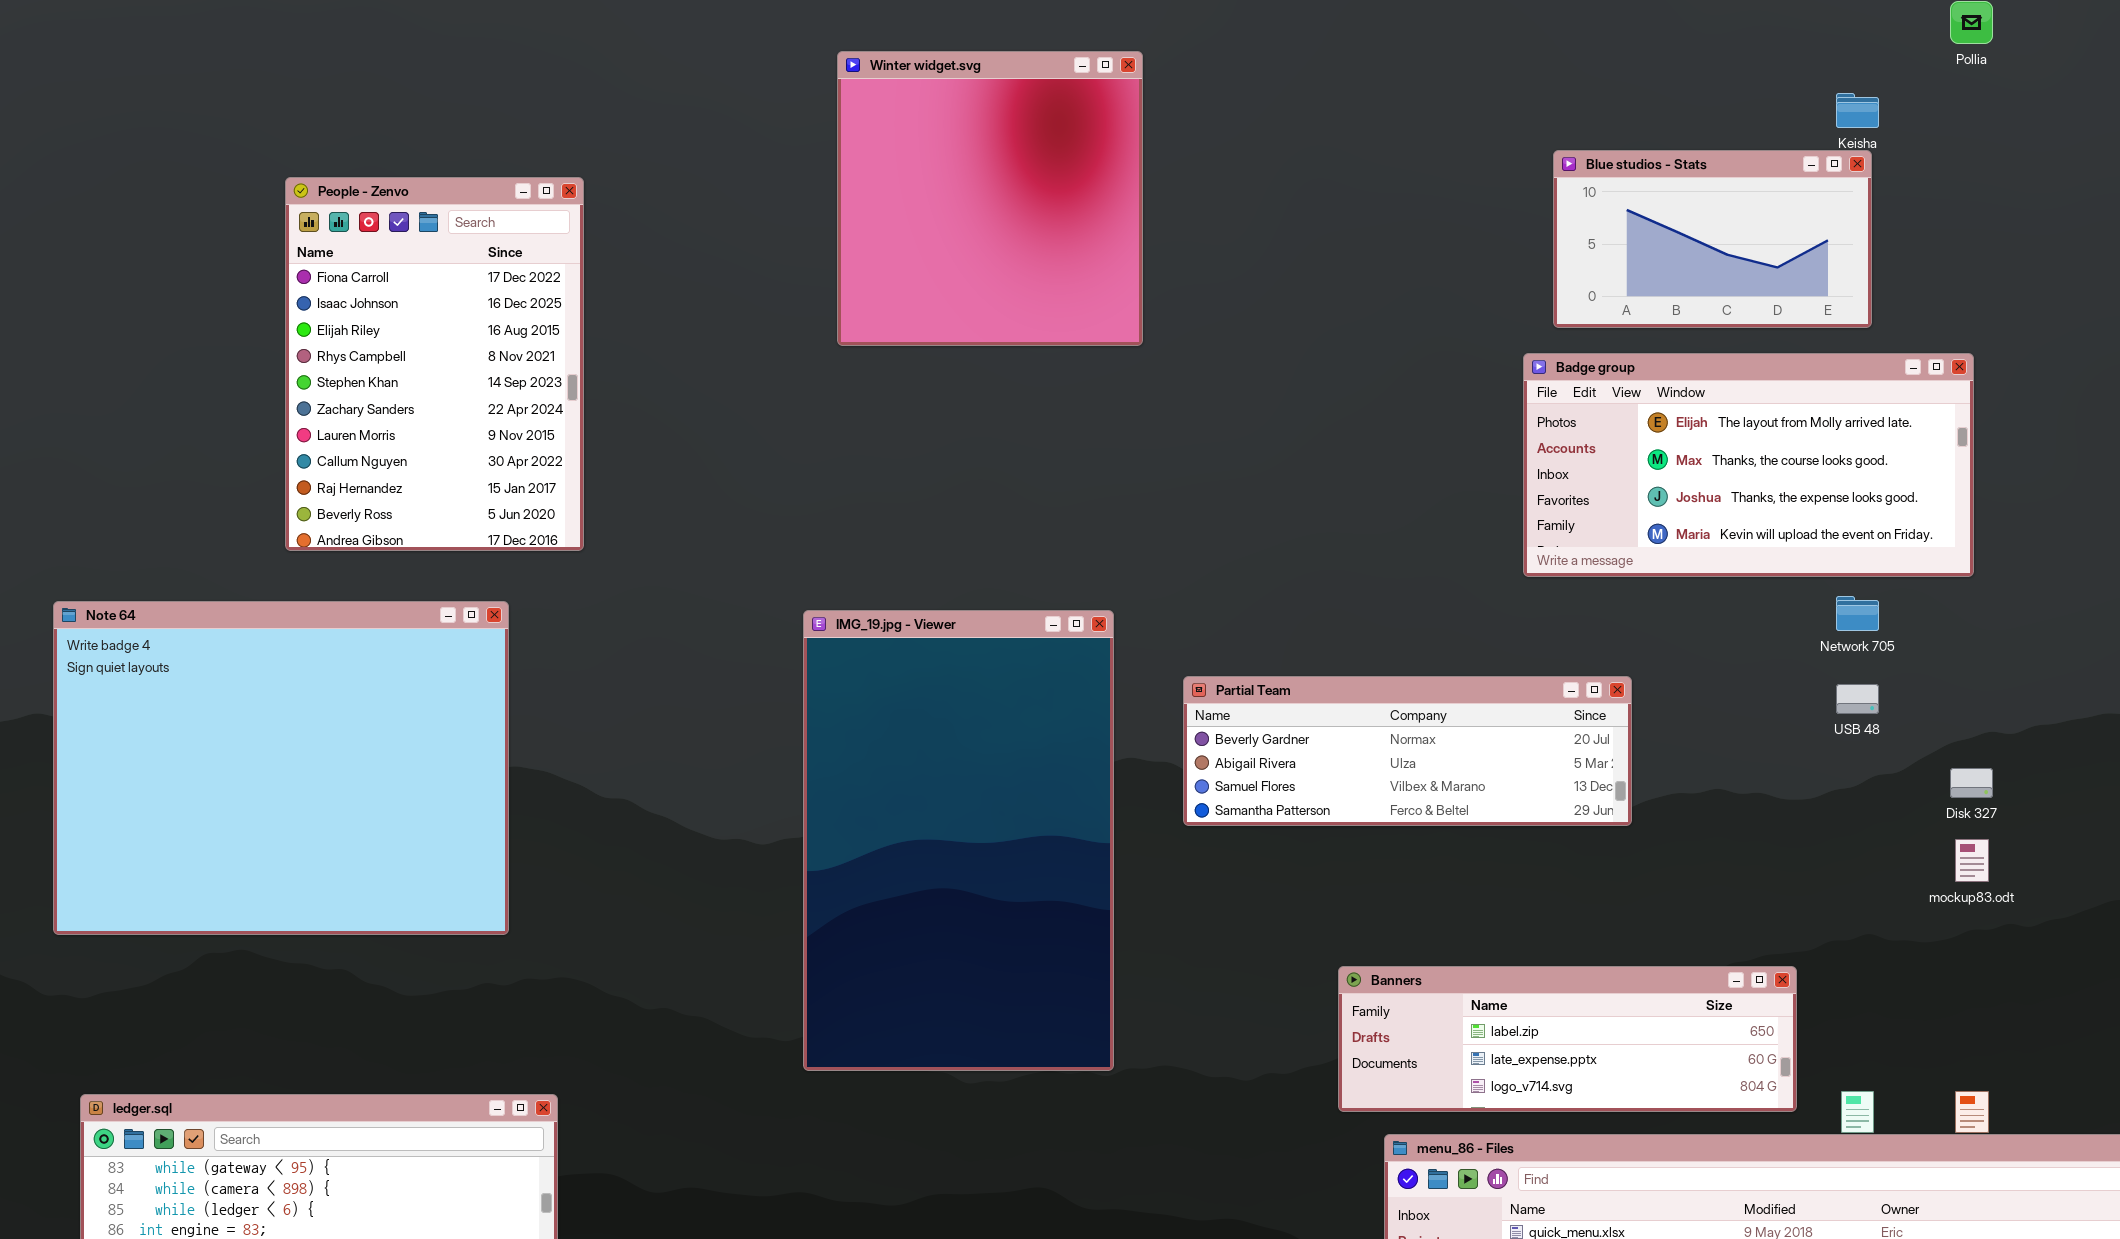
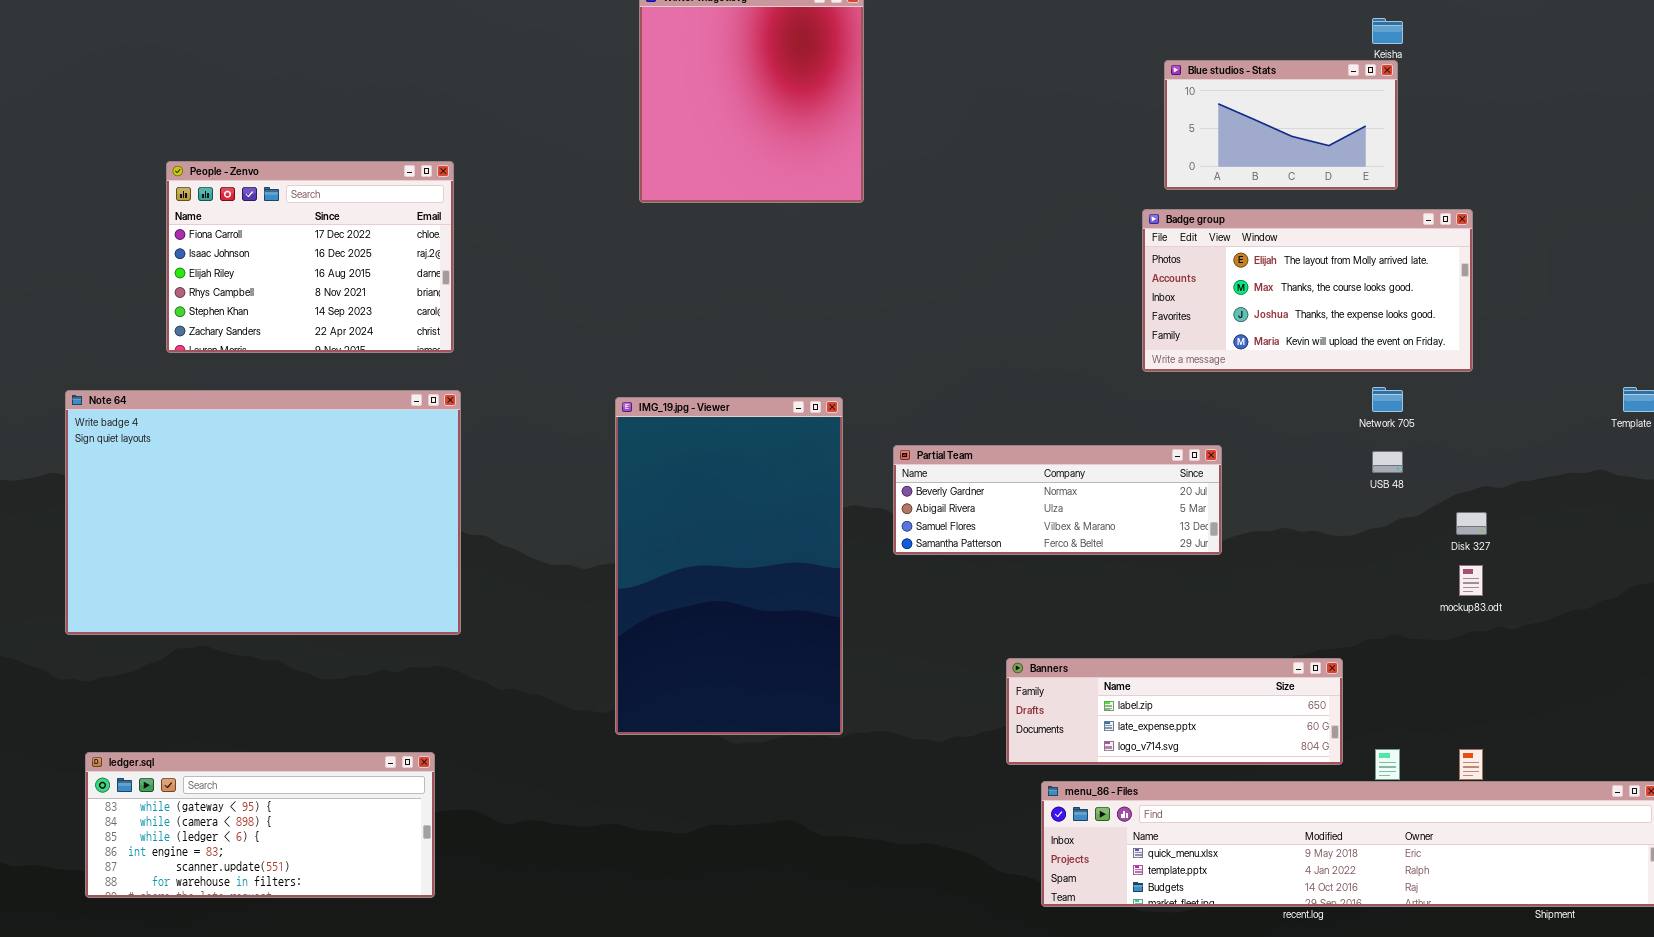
People - Zenvo: [285,177,584,551] -> [166,161,454,353], resized
Note 64: [53,601,509,935] -> [65,390,461,635], resized

